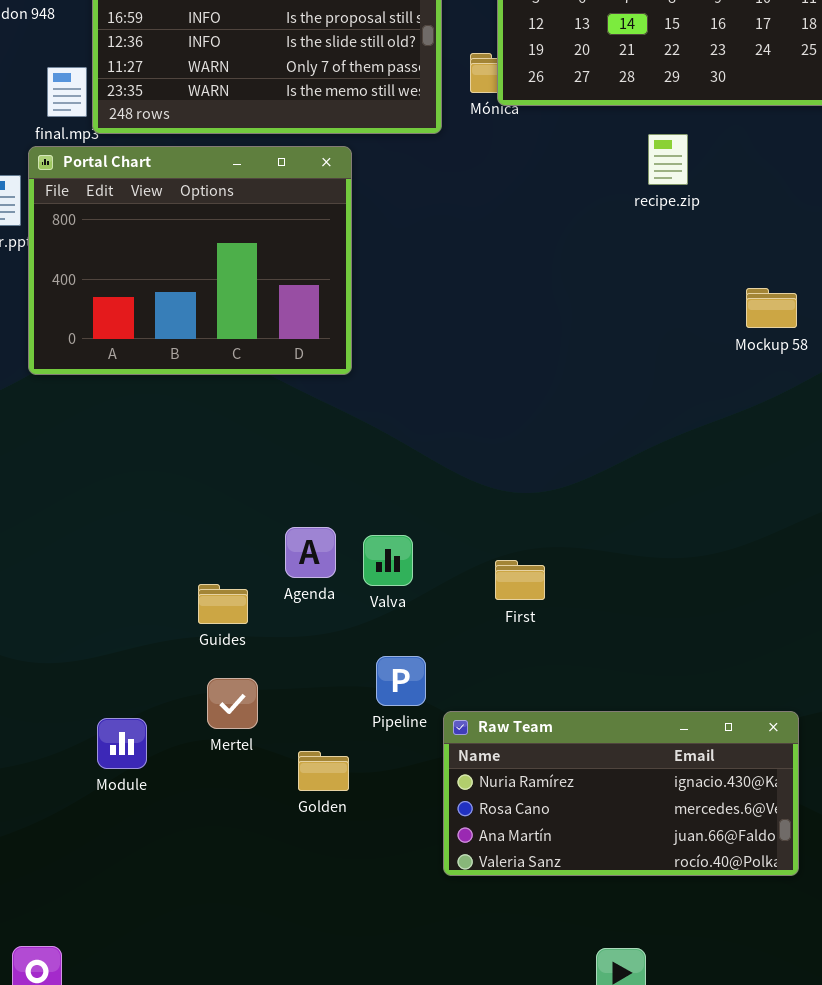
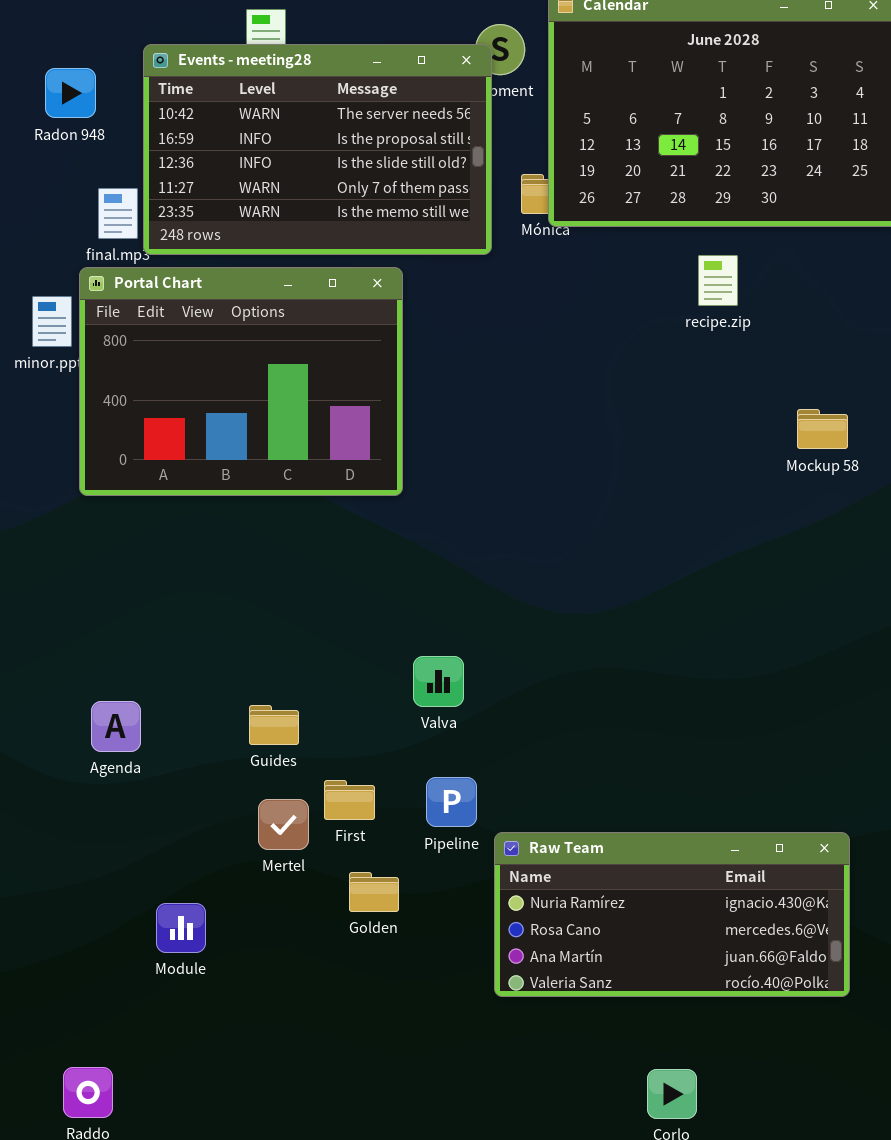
Agenda: [285,527,336,578] -> [91,701,141,752], moved
First: [495,560,545,600] -> [324,780,375,820], moved
Module: [97,718,147,769] -> [156,903,206,953], moved

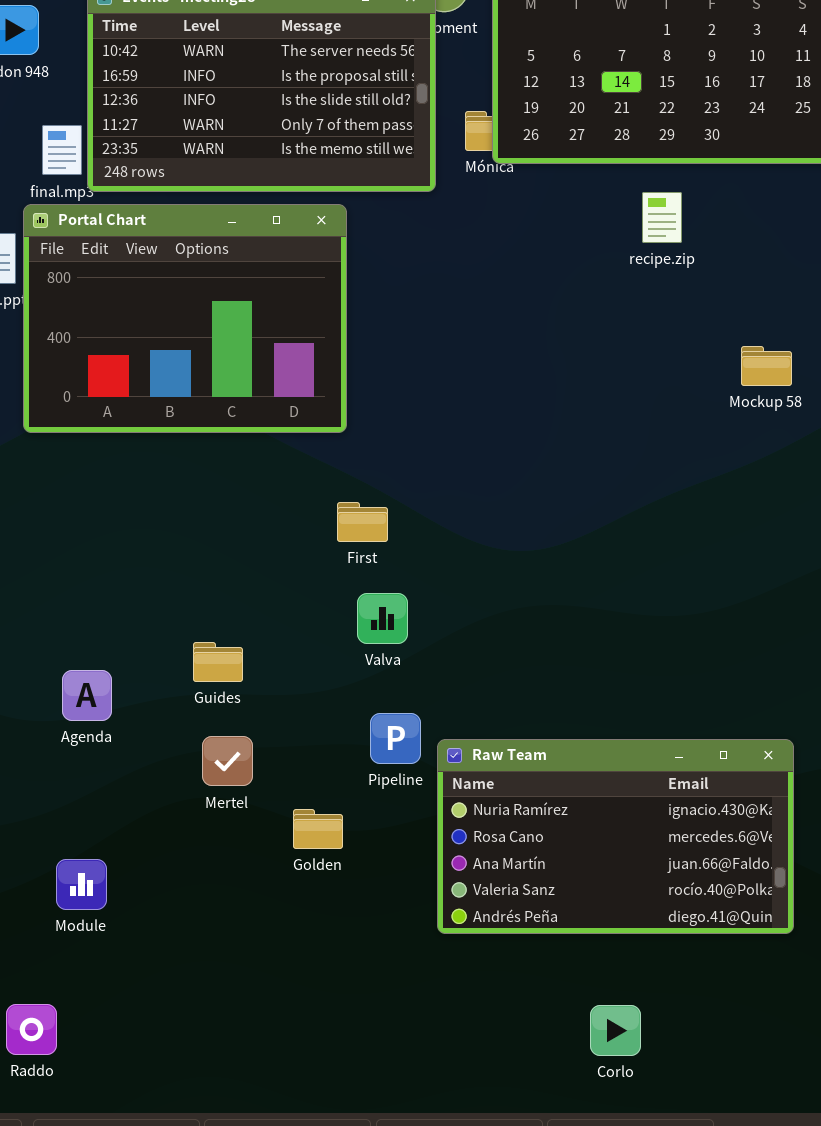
Agenda: [91,701,141,752] -> [62,670,112,721], moved
First: [324,780,375,820] -> [337,502,388,542], moved
Raw Team: [494,832,850,997] -> [437,739,794,934], resized
Module: [156,903,206,953] -> [56,859,107,910], moved

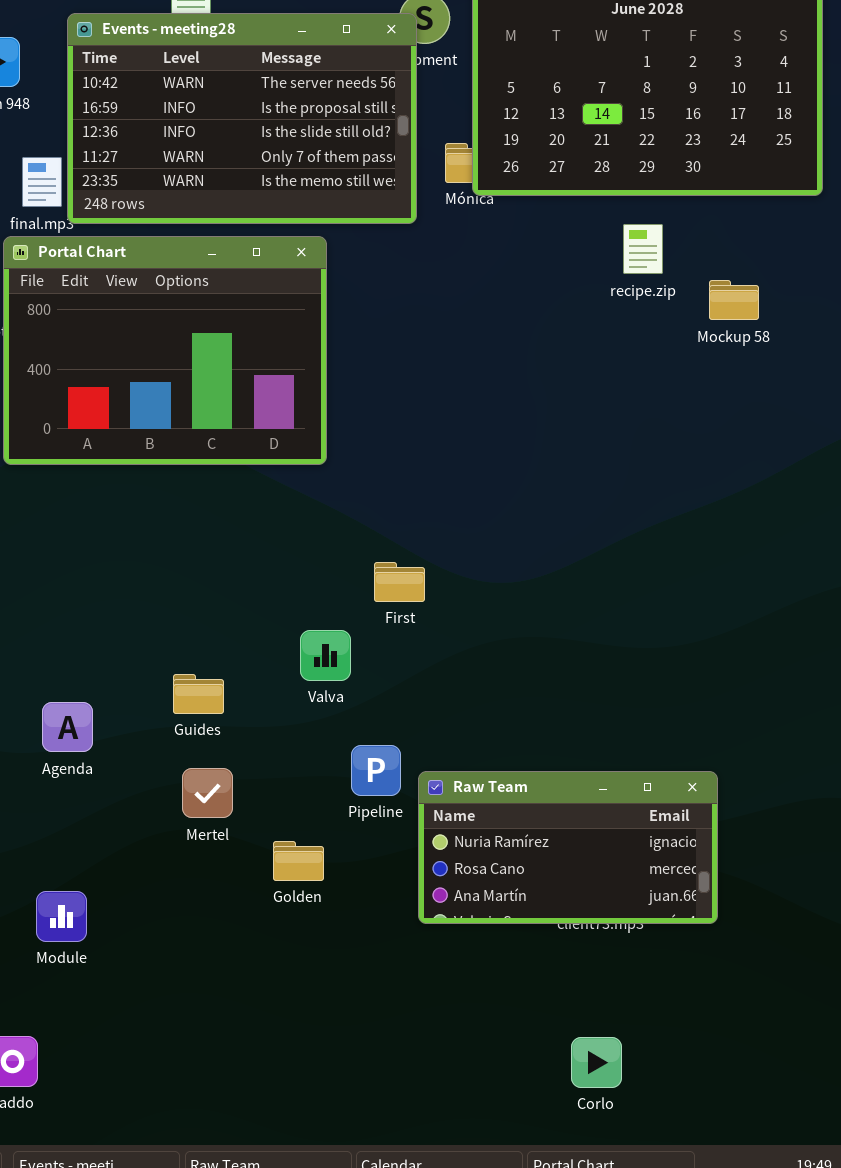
Mockup 58: [741,346,792,386] -> [709,280,759,320], moved
First: [337,502,388,542] -> [374,562,425,602], moved
Valva: [357,593,408,644] -> [300,630,351,681], moved
Raw Team: [437,739,794,934] -> [418,771,718,924], resized

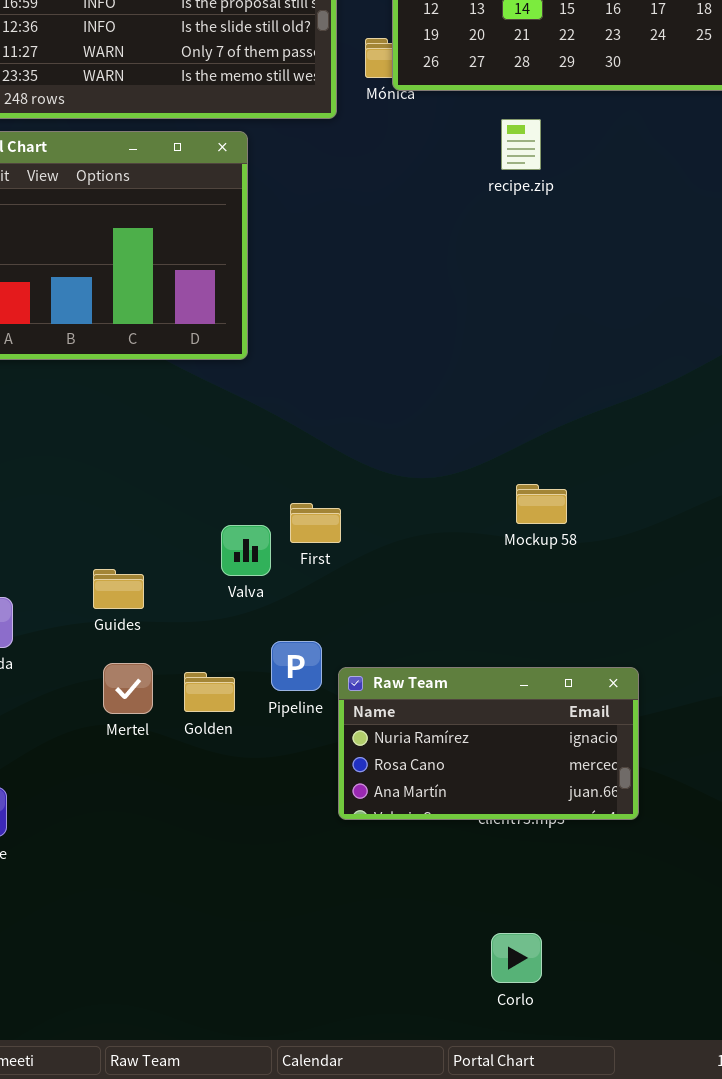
recipe.zip: [623,224,663,274] -> [501,119,541,170], moved
Mockup 58: [709,280,759,320] -> [516,484,567,524], moved
First: [374,562,425,602] -> [290,503,341,543], moved
Golden: [273,841,324,881] -> [184,672,235,712], moved

